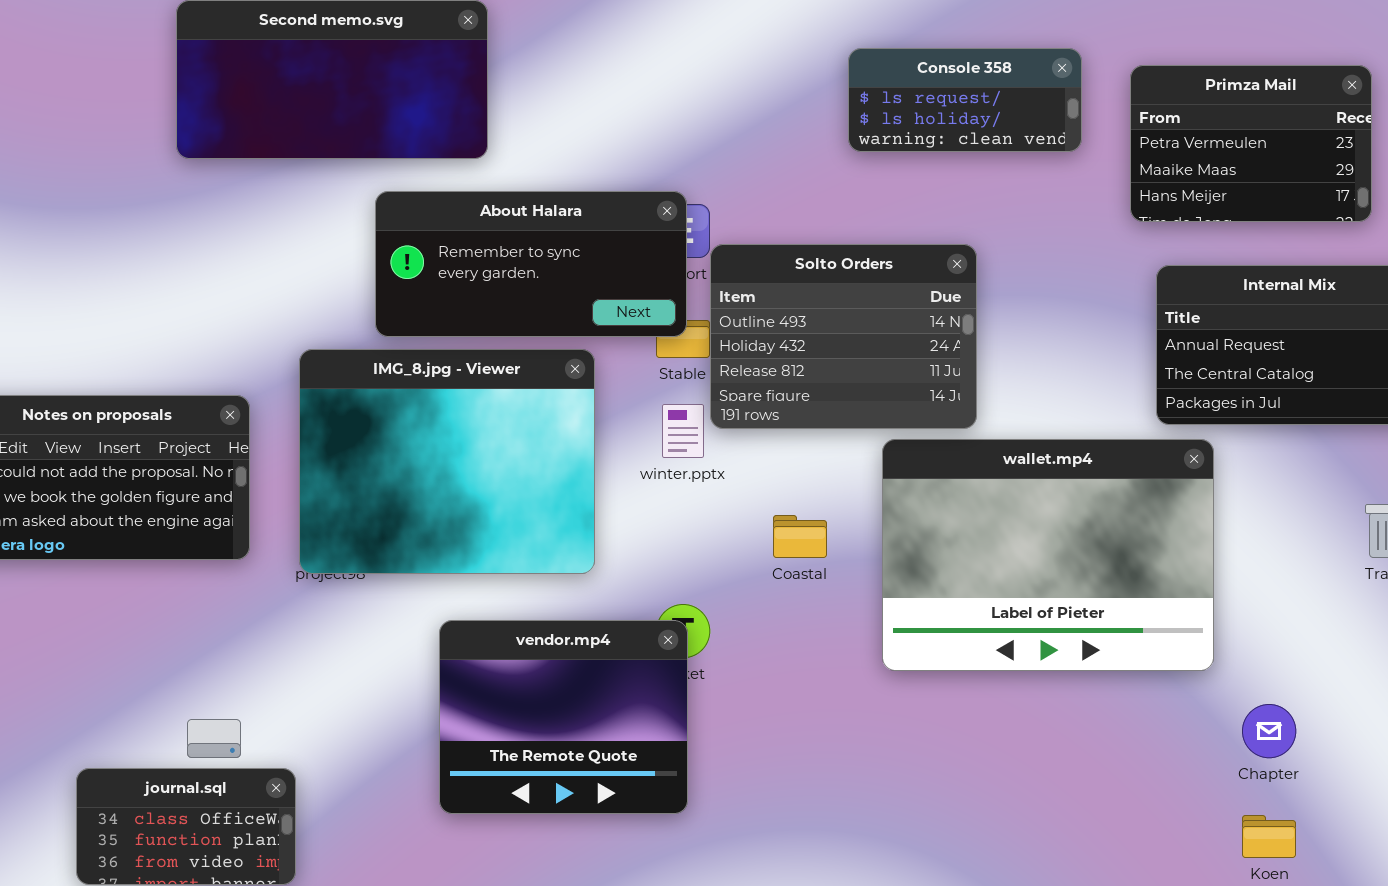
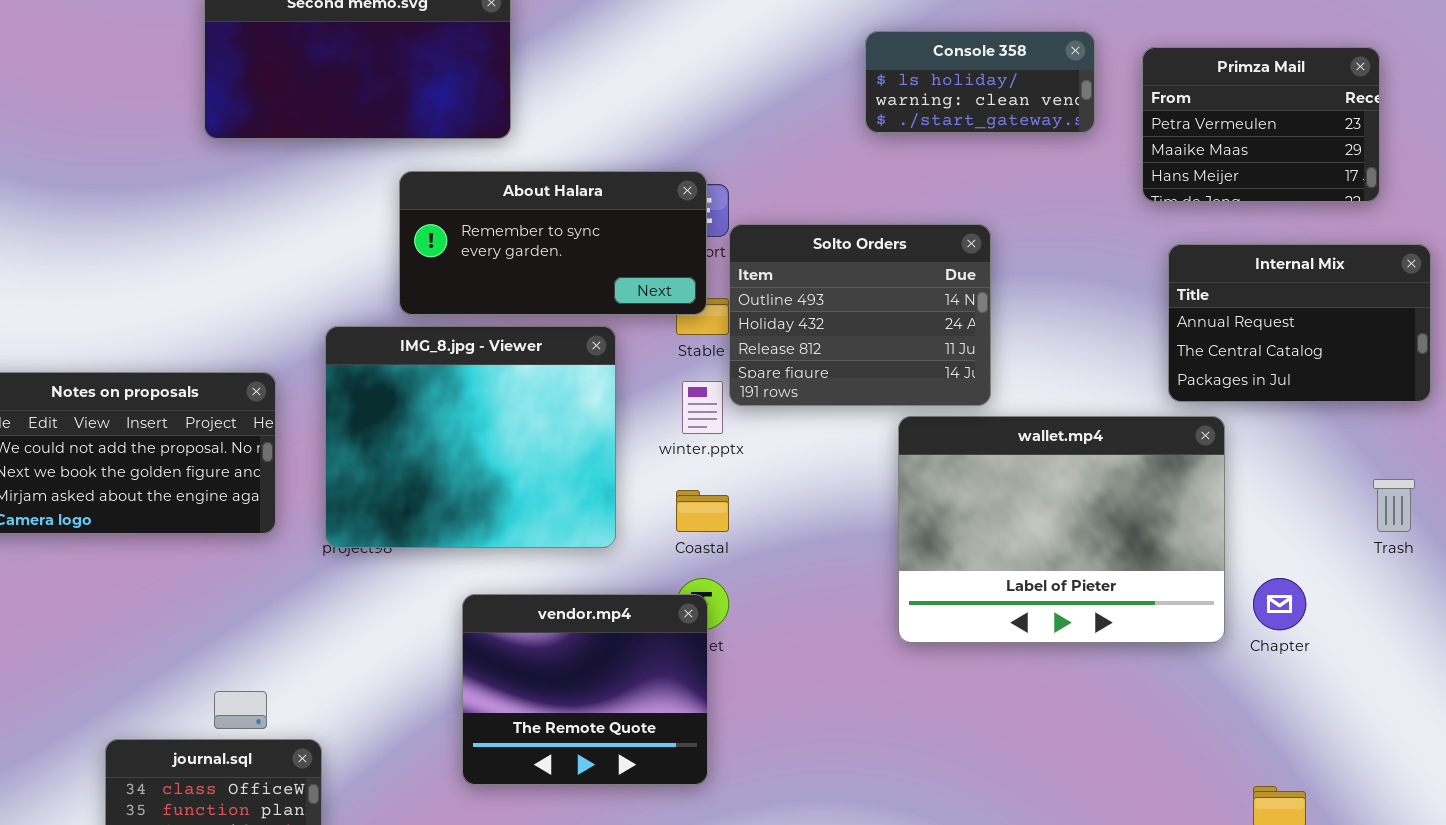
Console 358: [848,48,1082,152] -> [865,31,1095,133], scrolled down 1 row
Coastal: [773,515,827,558] -> [676,490,729,532], moved
Chapter: [1242,704,1296,758] -> [1253,578,1306,630], moved

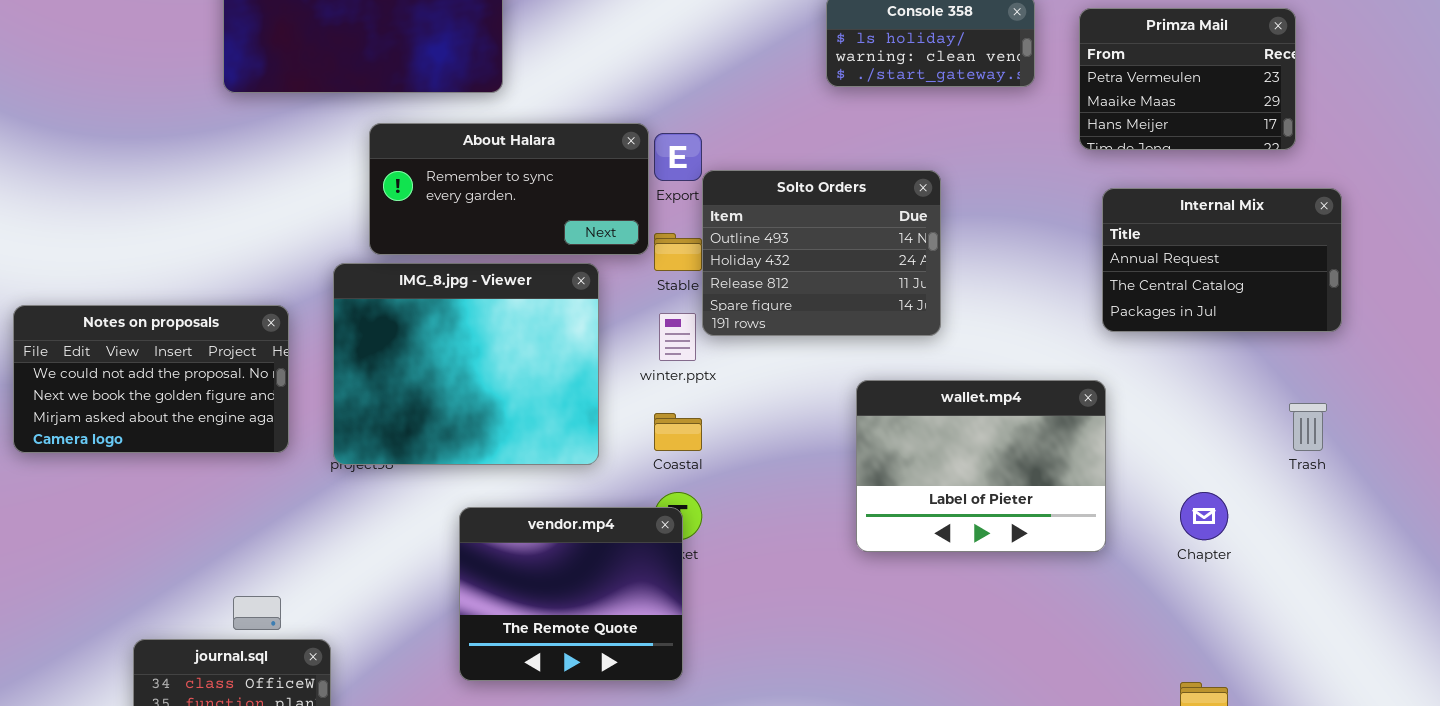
About Halara: [399,171,707,315] -> [369,123,649,255], moved
wallet.mp4: [898,416,1225,643] -> [856,380,1106,552], resized

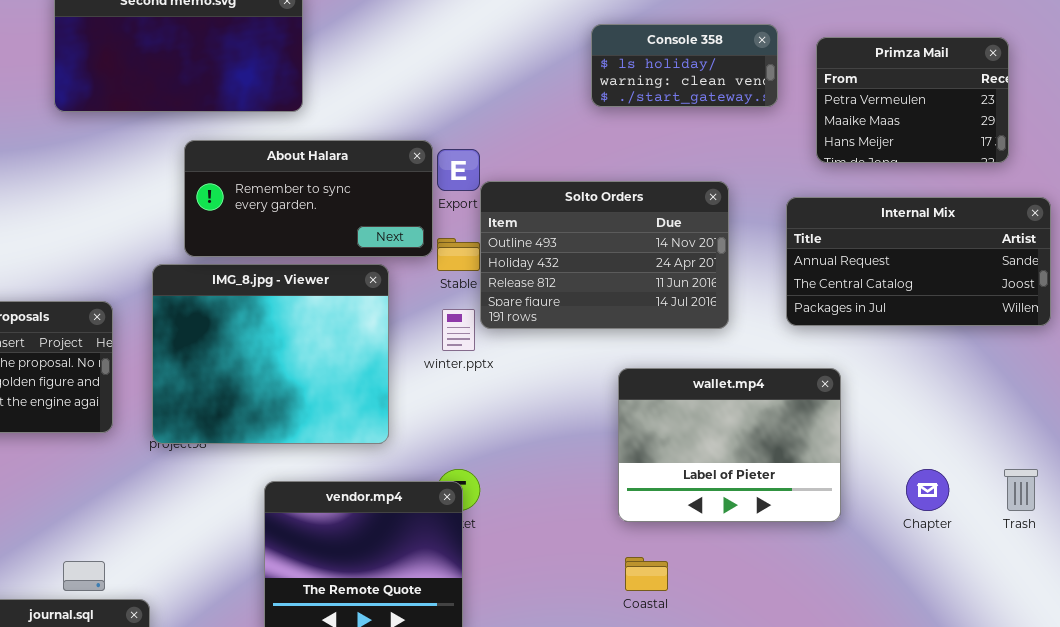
Solto Orders: [702,170,941,336] -> [480,181,729,329], resized
Internal Mix: [1102,188,1342,332] -> [786,197,1051,326], resized
Trash: [1289,403,1327,451] -> [1004,469,1038,511], moved
Coastal: [654,413,702,451] -> [625,557,668,591], moved

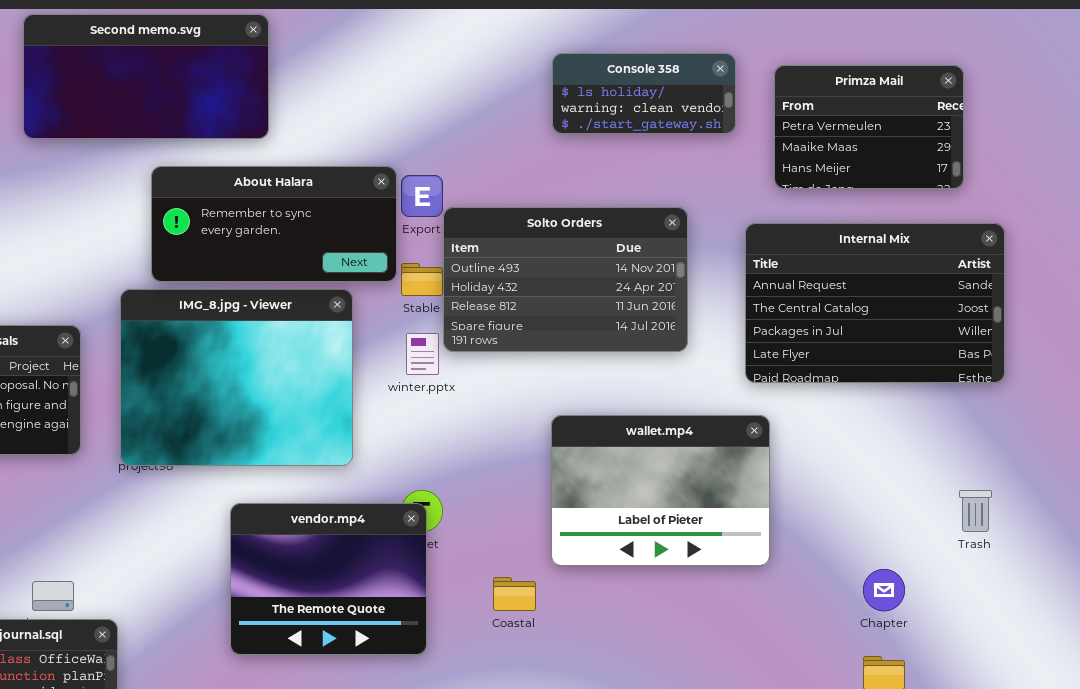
Internal Mix: [786,197,1051,326] -> [745,223,1005,383], resized
wallet.mp4: [618,368,841,522] -> [551,415,770,566], moved
Chapter: [906,469,949,511] -> [863,569,905,611], moved
Coastal: [625,557,668,591] -> [493,577,536,611], moved

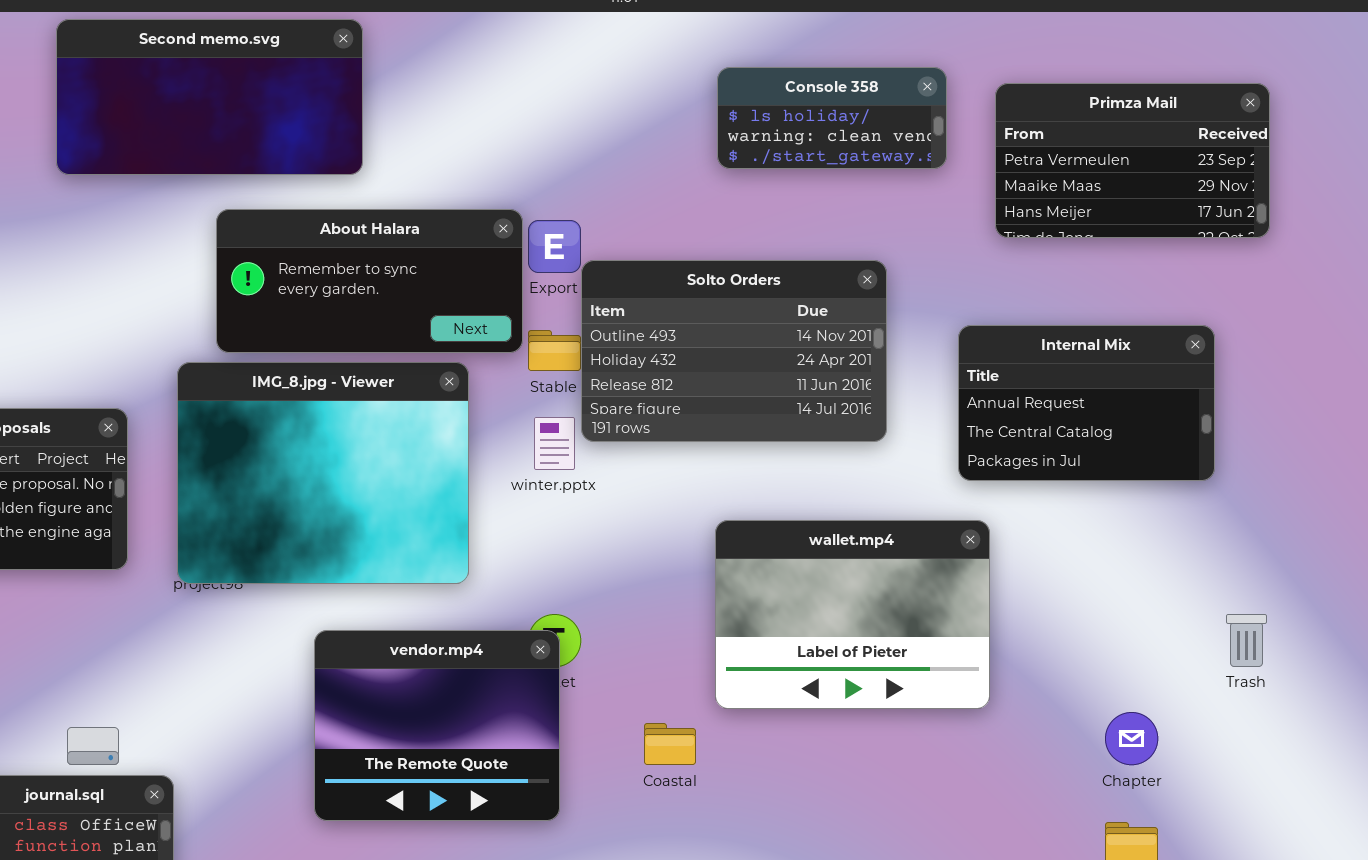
Primza Mail: [774,65,964,189] -> [995,83,1270,238], resized
Internal Mix: [745,223,1005,383] -> [958,325,1215,481], resized

